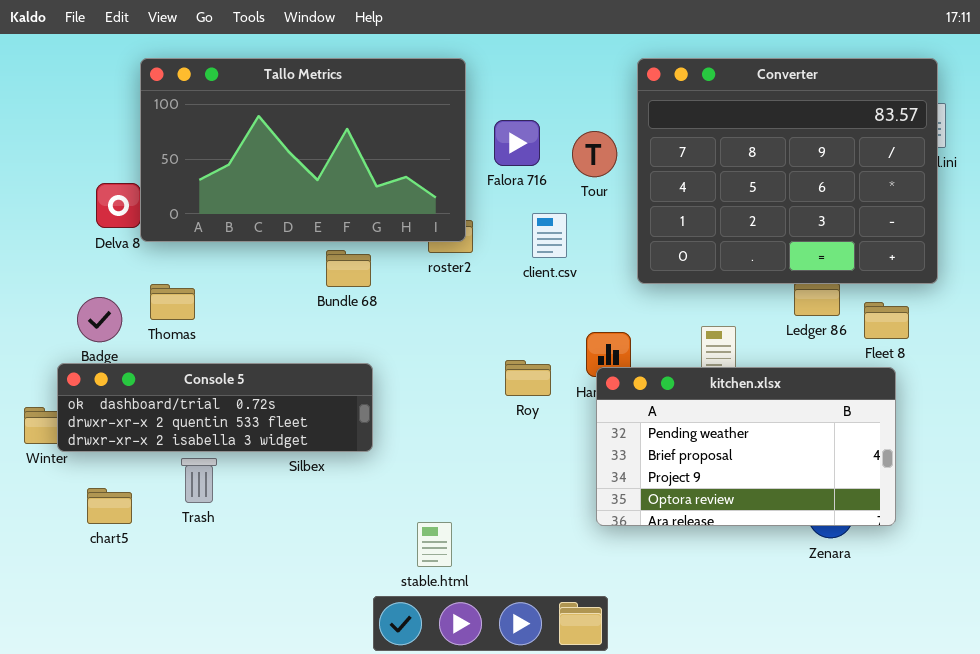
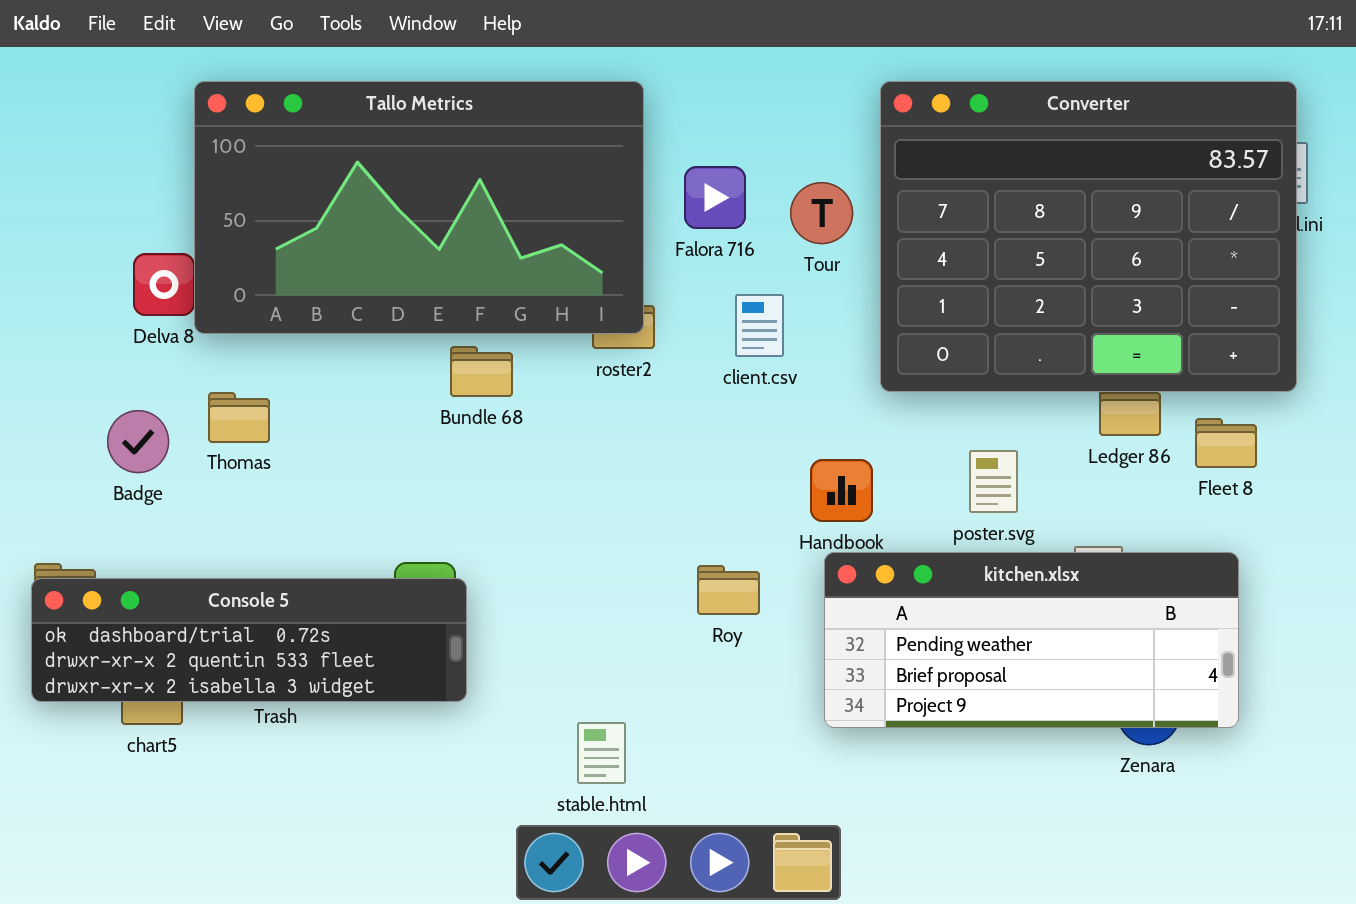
Roy: [505,360,551,396] -> [697,565,760,615], moved
Console 5: [57,363,373,452] -> [31,578,467,702], moved
kitchen.xlsx: [596,367,896,526] -> [824,552,1239,728], resized

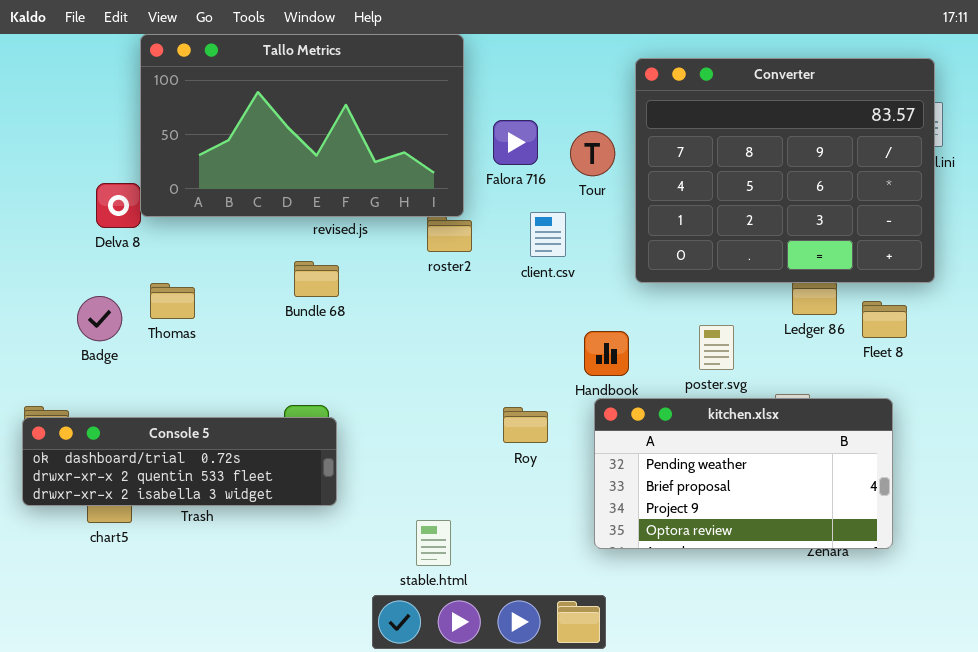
Tallo Metrics: [194,81,644,334] -> [140,34,464,217], moved
Bundle 68: [450,346,513,397] -> [294,261,339,297], moved
kitchen.xlsx: [824,552,1239,728] -> [594,398,893,549], resized

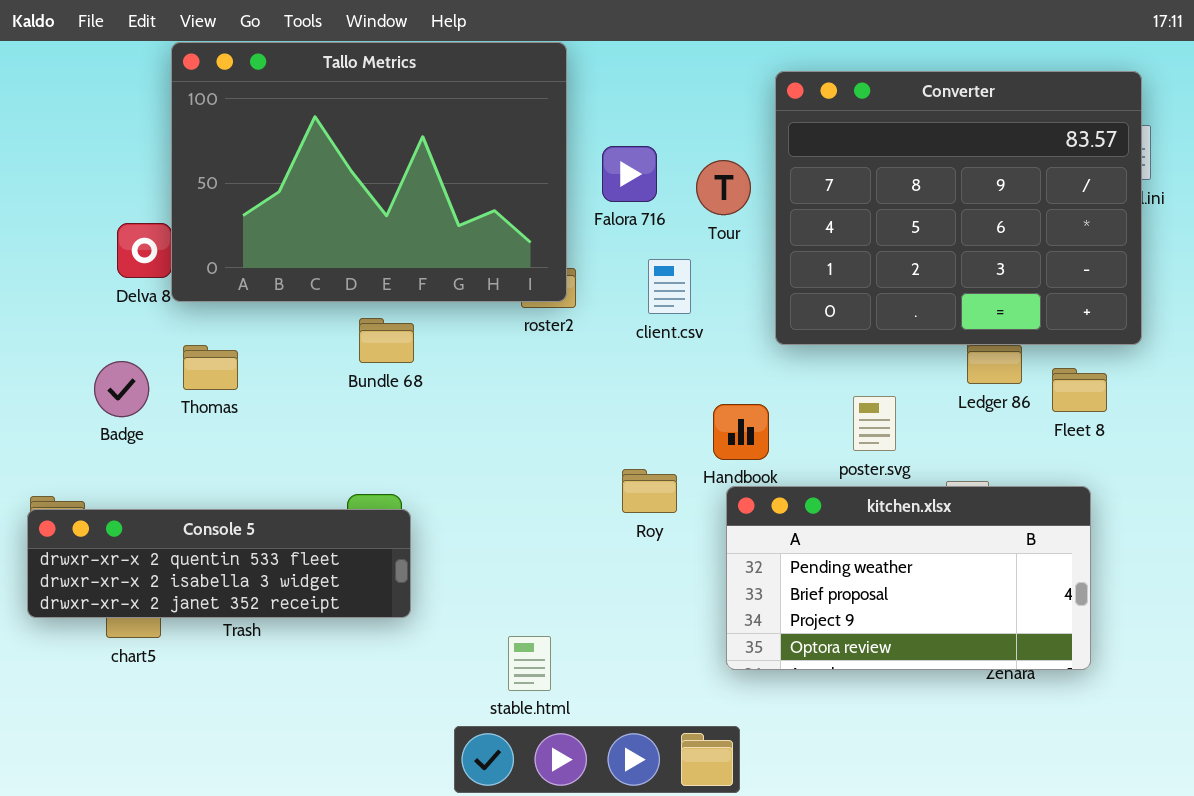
Tallo Metrics: [140,34,464,217] -> [171,42,567,302], resized
Roy: [503,407,548,443] -> [622,469,677,513], moved
Console 5: [22,417,337,506] -> [27,509,411,618], scrolled down 1 row

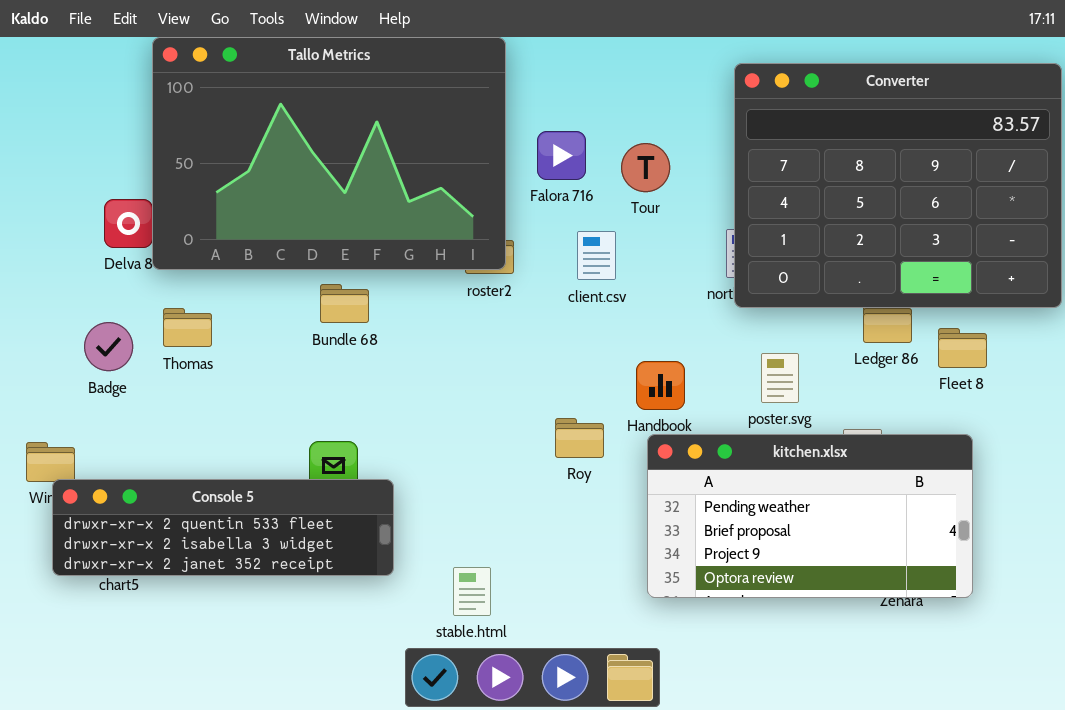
Converter: [775,71,1142,345] -> [734,63,1062,308], moved
Console 5: [27,509,411,618] -> [52,479,394,576], moved

